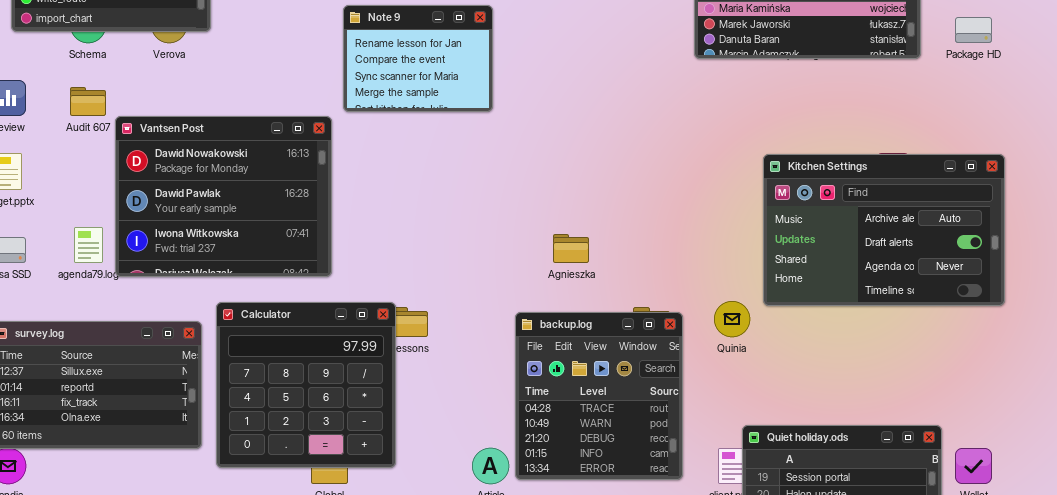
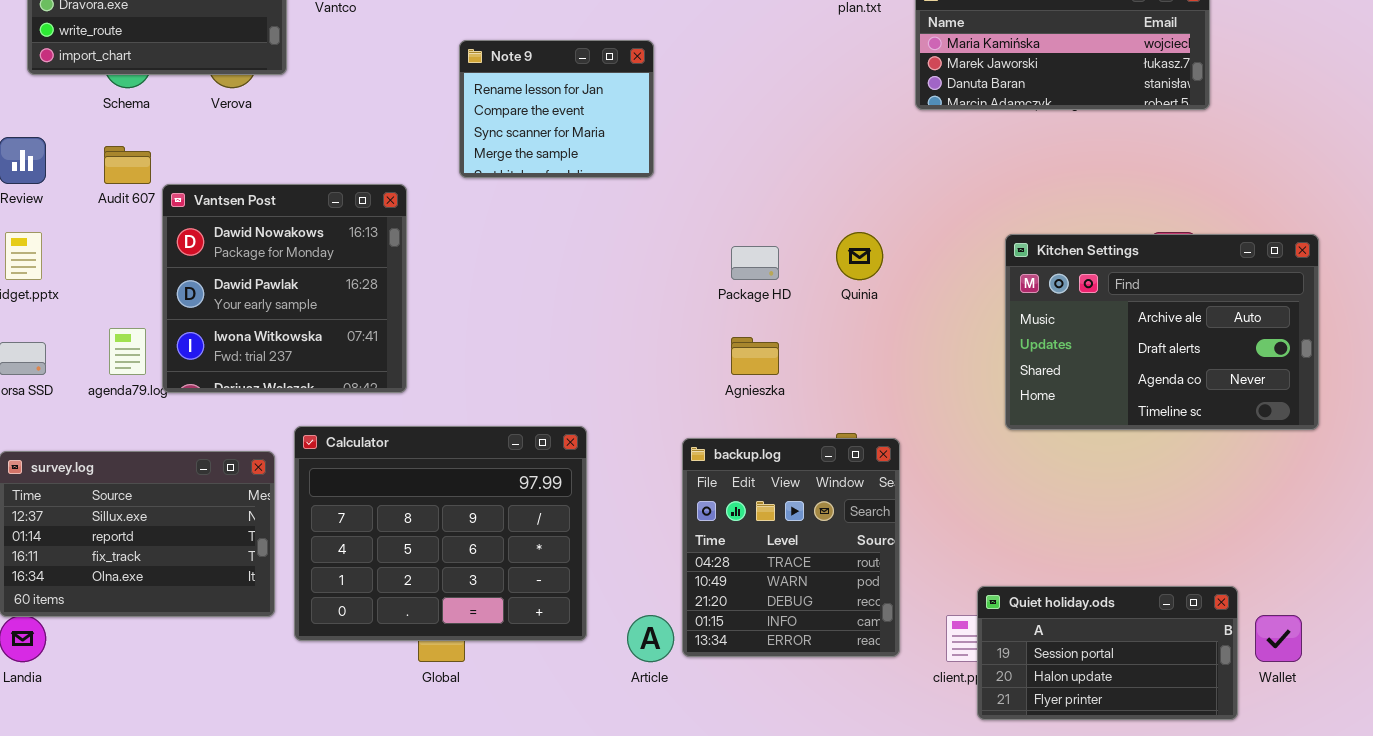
Package HD: [955,17,992,43] -> [731,246,779,280], moved
Vantsen Post: [115,116,332,277] -> [162,184,407,393], resized
Quinia: [714,301,750,337] -> [836,232,883,280], moved
Calculator: [216,302,396,468] -> [294,426,587,641], resized

